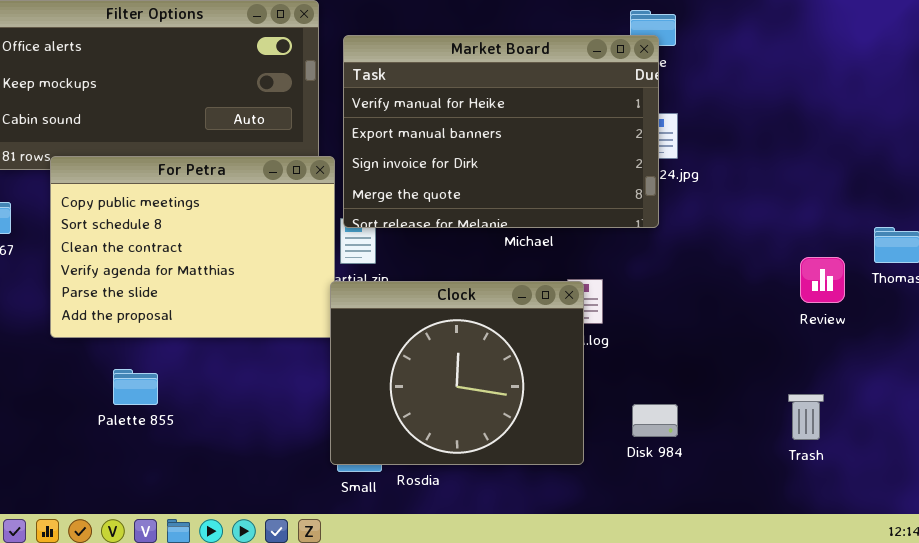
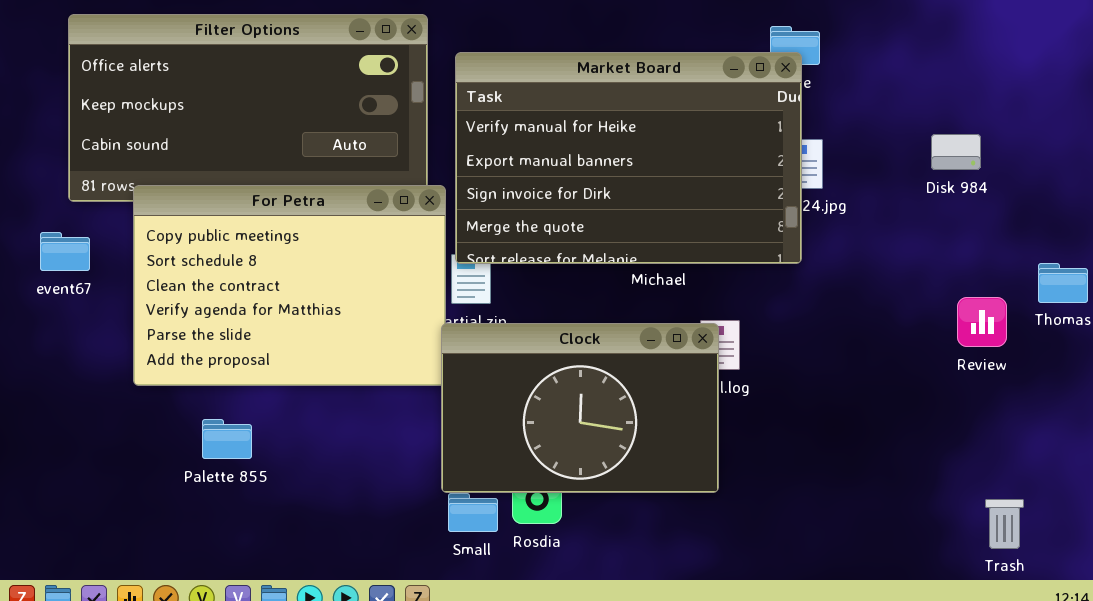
Clock: [330,281,584,465] -> [441,323,719,493], resized
Trash: [788,394,824,440] -> [985,499,1024,549], moved
Disk 984: [632,404,678,437] -> [931,134,981,170], moved

